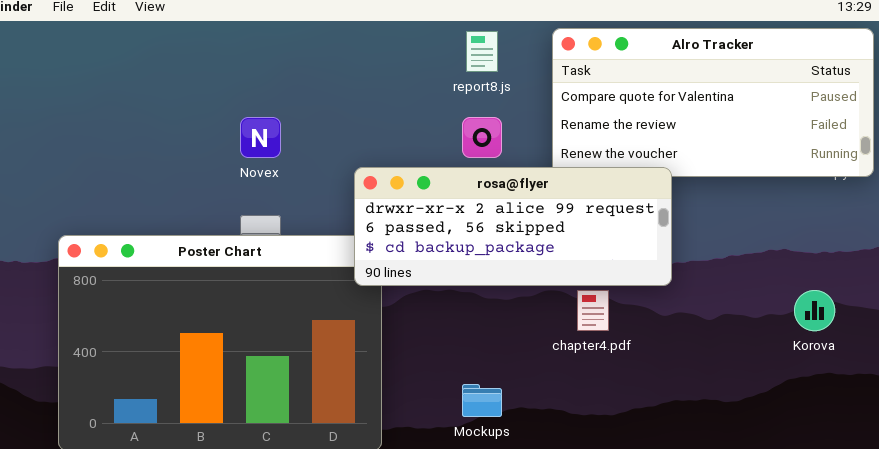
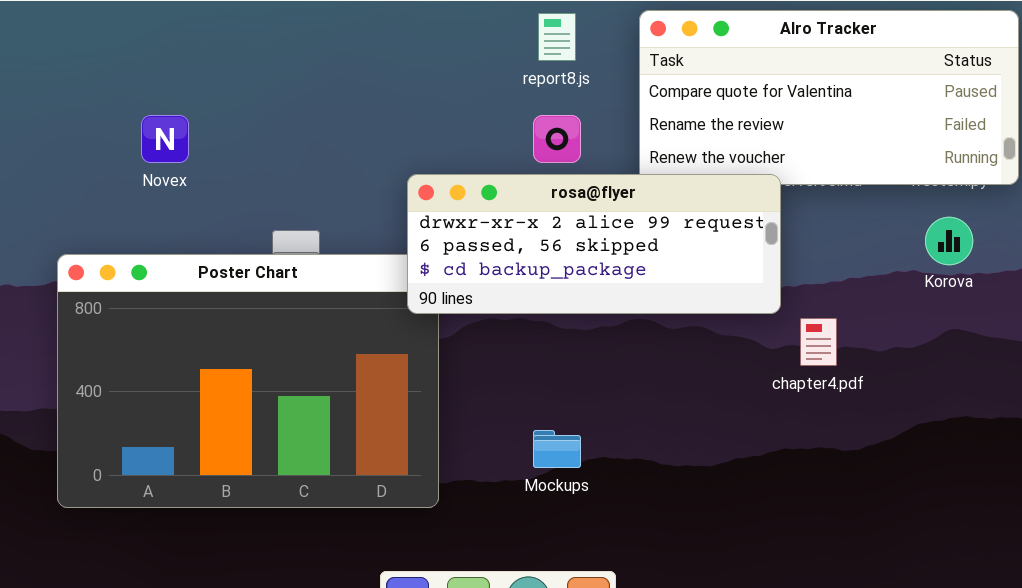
Novex: [240,117,281,158] -> [141,115,189,163], moved
chapter4.pdf: [577,290,609,331] -> [800,318,837,366], moved
Korova: [794,290,835,331] -> [925,217,973,265], moved

